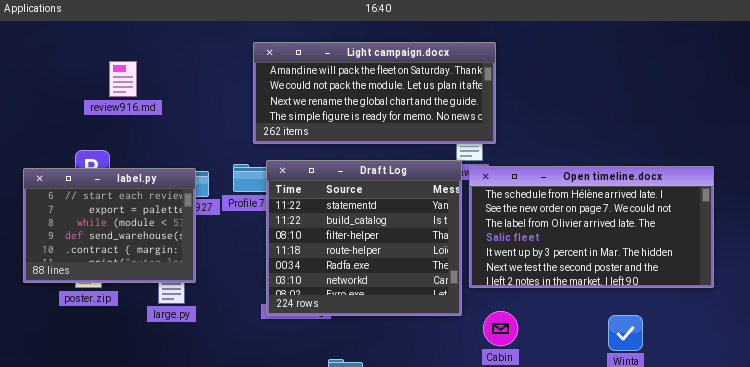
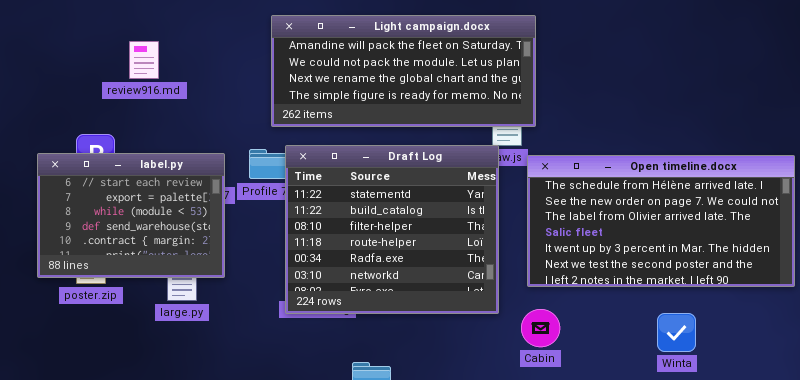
review916.md: [109,61,137,97] -> [129,41,159,79], moved
Open timeline.docx: [469,166,714,288] -> [527,155,795,287], moved
label.py: [23,168,196,283] -> [37,153,225,278], moved

